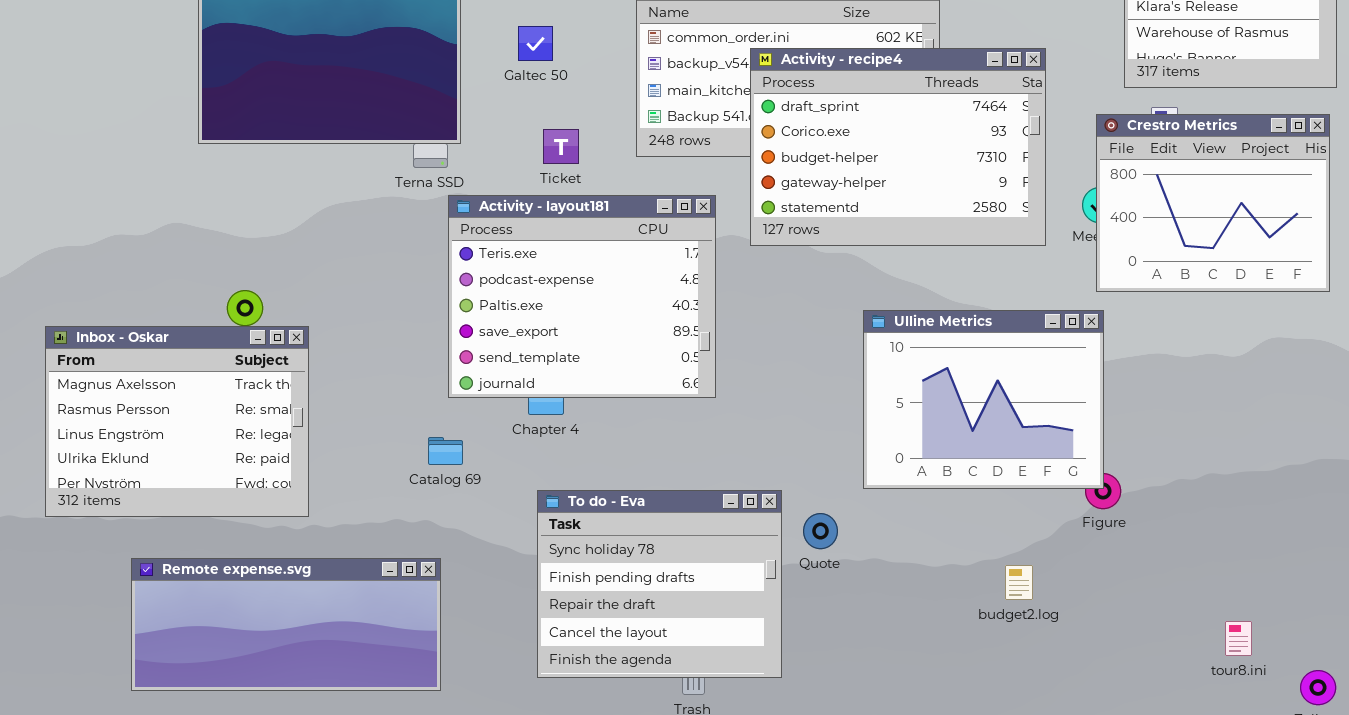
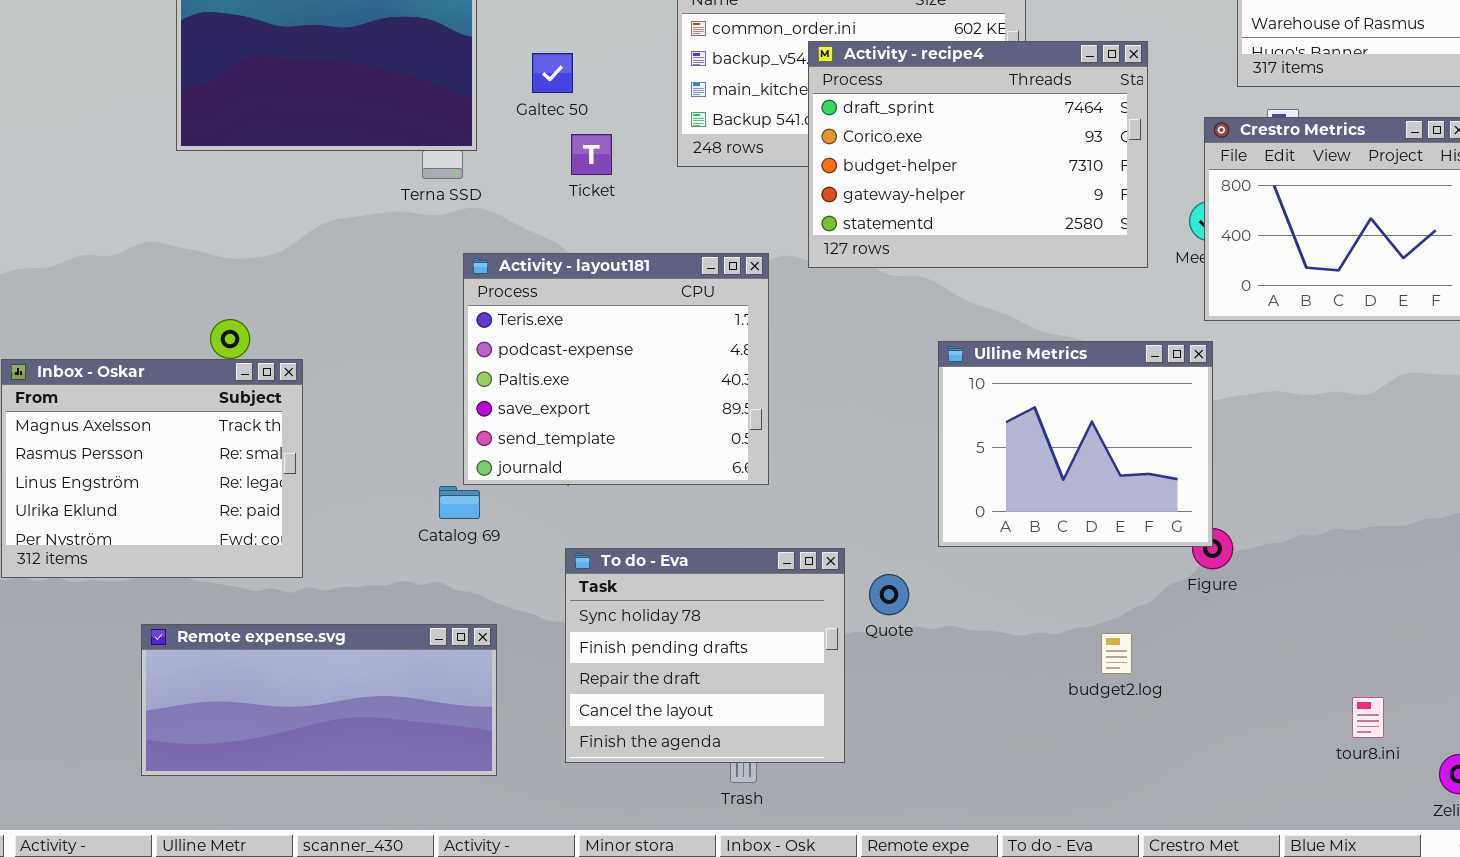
Galtec 50: [518,26,553,61] -> [532,53,573,93], moved
Activity - layout181: [448,195,716,398] -> [463,253,769,485], moved
Remote expense.svg: [131,558,441,691] -> [141,624,497,776], moved

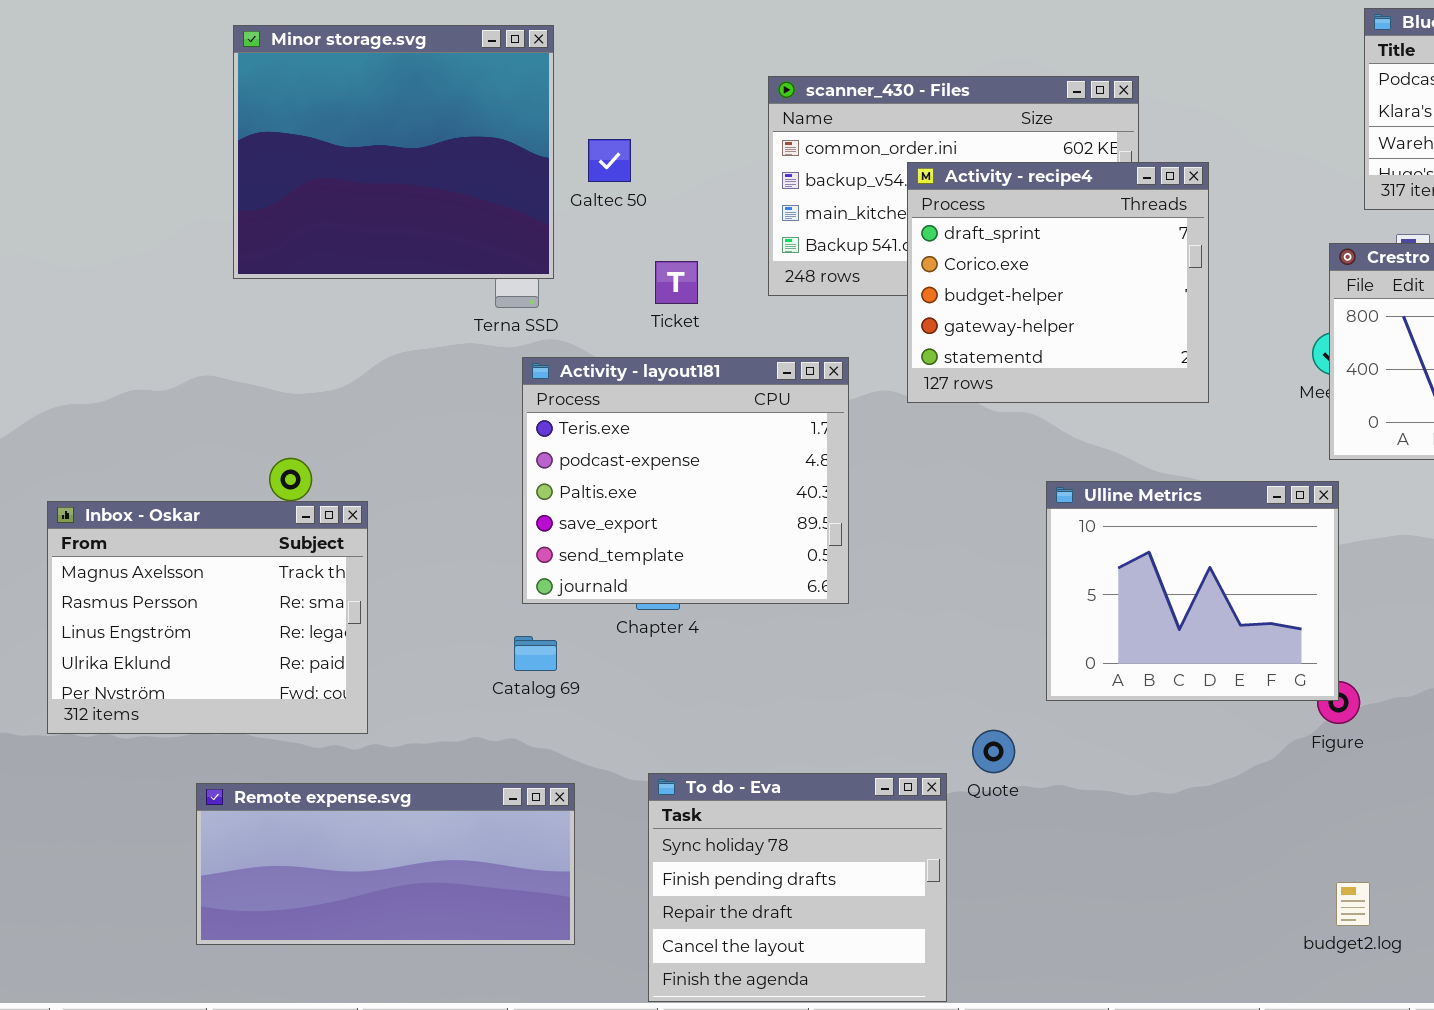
Activity - recipe4: [808,41,1148,268] -> [907,162,1209,403], resized
Galtec 50: [532,53,573,93] -> [588,139,631,182], moved
Activity - layout181: [463,253,769,485] -> [522,357,849,604], moved
To do - Eva: [565,548,845,763] -> [648,773,947,1002], moved
budget2.log: [1101,633,1132,674] -> [1336,882,1370,926], moved

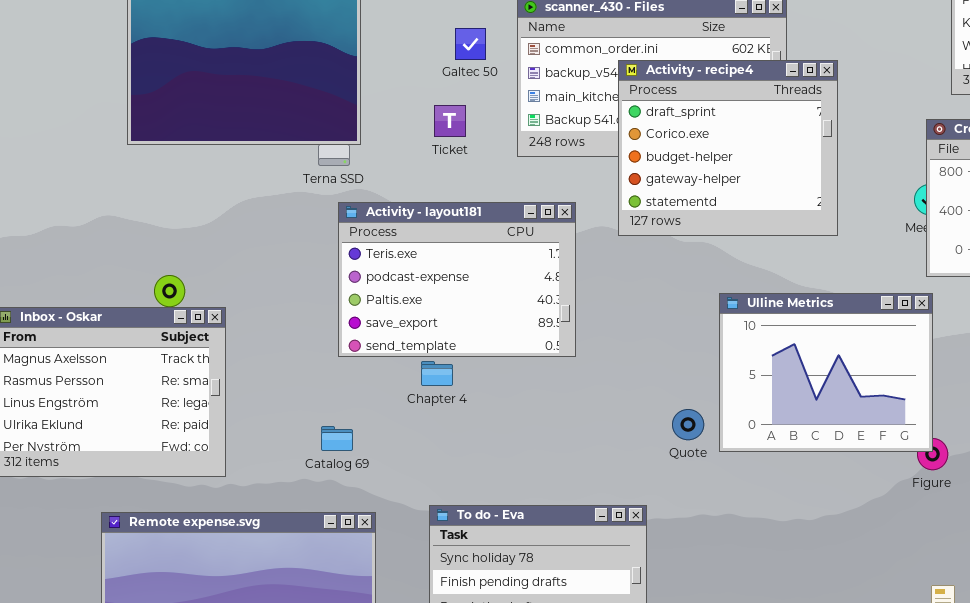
Galtec 50: [588,139,631,182] -> [455,28,486,60], moved
Ticket: [655,261,698,304] -> [434,105,466,137], moved
Activity - layout181: [522,357,849,604] -> [338,202,576,357], resized
Catalog 69: [514,636,557,671] -> [321,426,353,451], moved
Quote: [972,730,1015,773] -> [672,409,704,440], moved

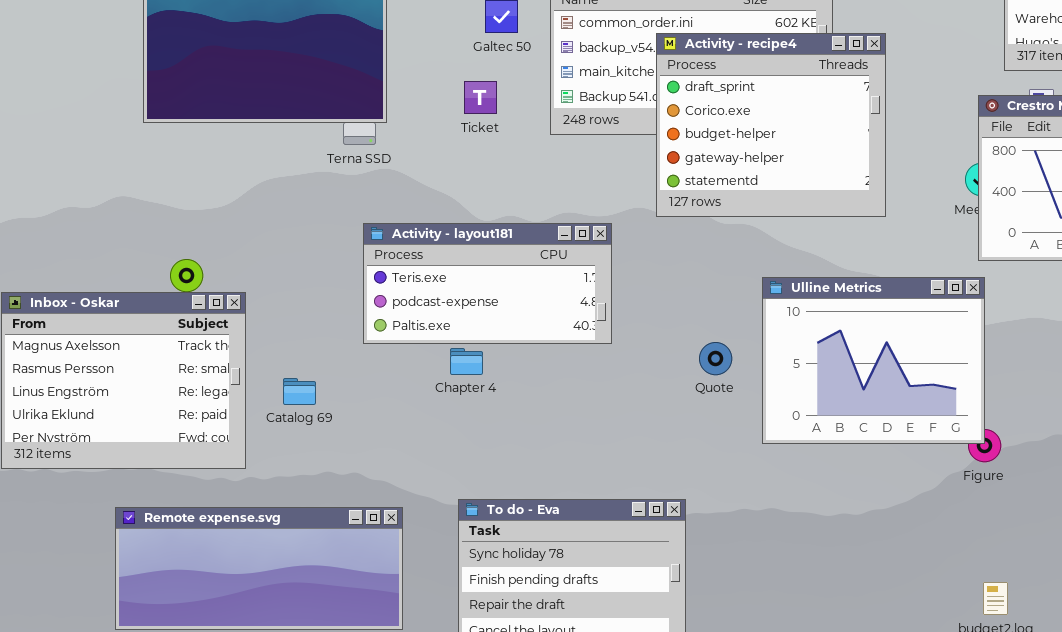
Activity - layout181: [338,202,576,357] -> [363,223,612,344], resized
Quote: [672,409,704,440] -> [699,342,732,375], moved
Catalog 69: [321,426,353,451] -> [283,378,316,405], moved

